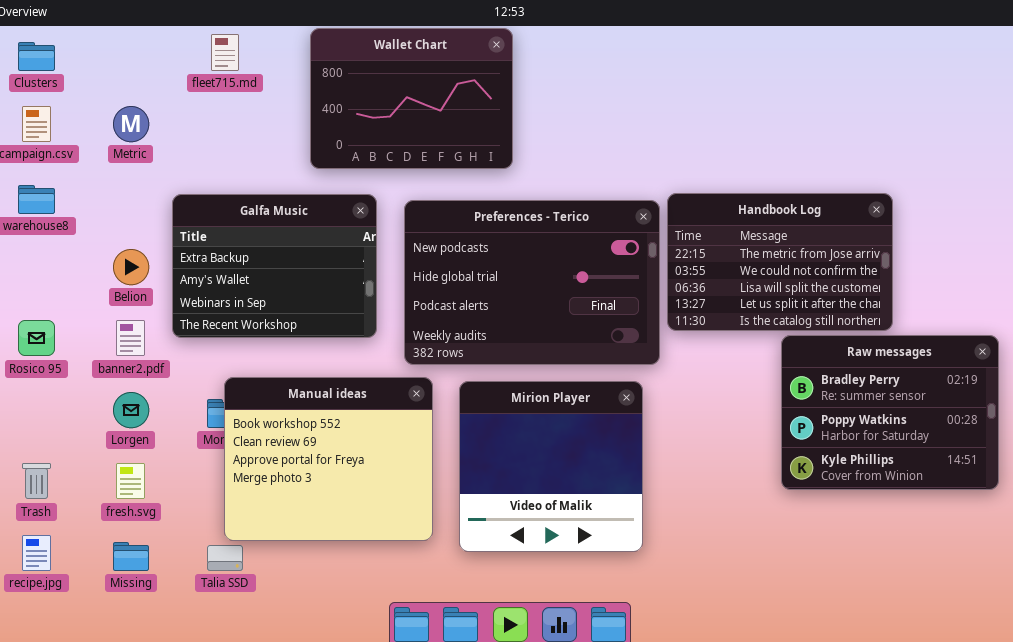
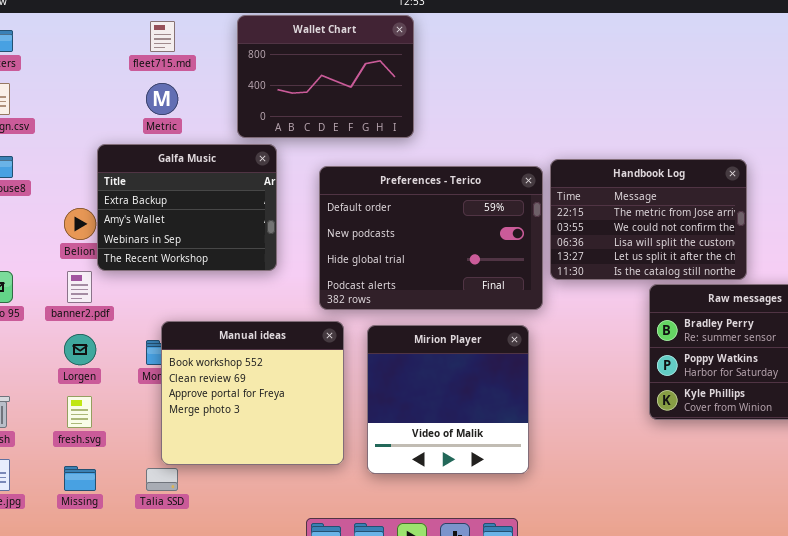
Metric: [113,106,149,142] -> [146,83,178,115], moved
Galfa Music: [172,194,377,338] -> [97,144,277,271], moved
Preferences - Terico: [404,200,660,365] -> [319,166,543,310], scrolled up 1 row

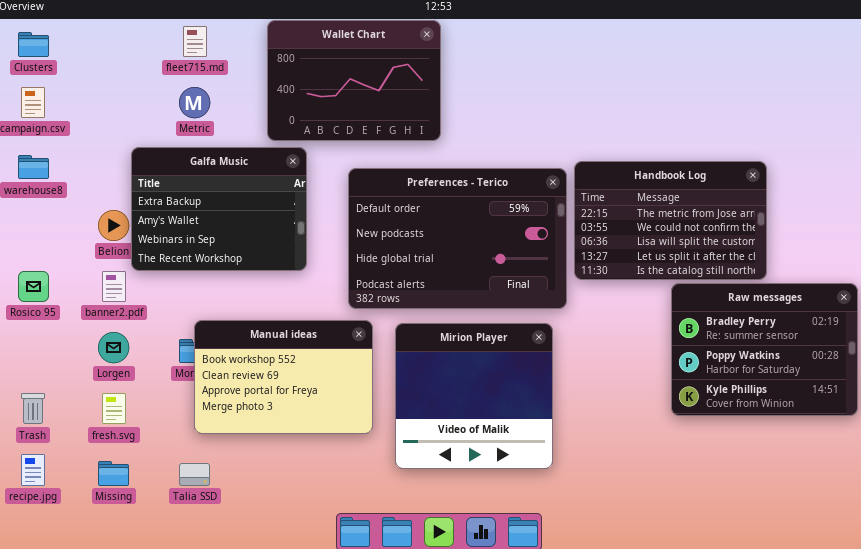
Manual ideas: [161,321,344,465] -> [194,320,373,434], resized

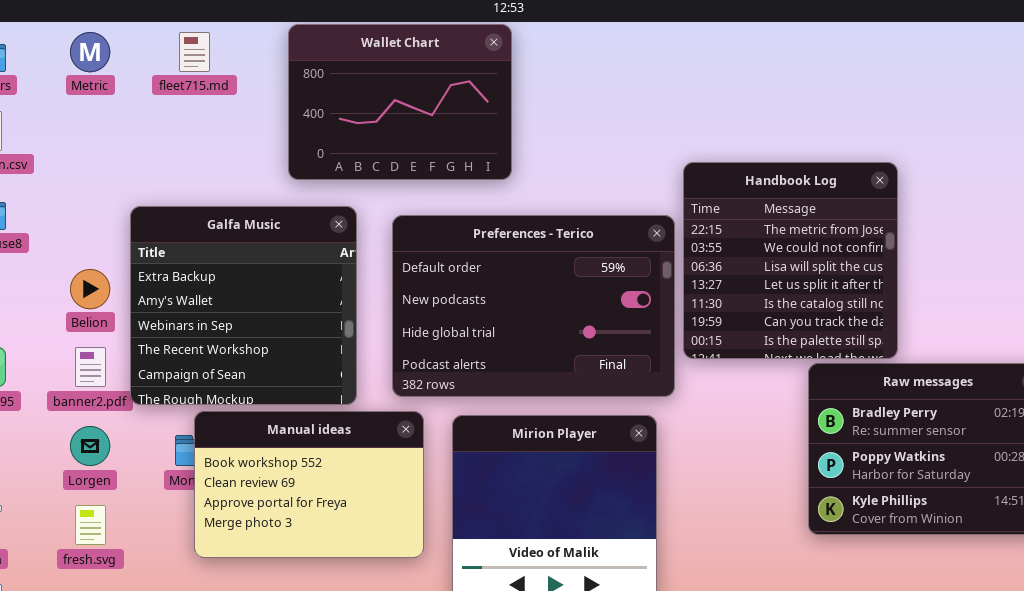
Metric: [179,87,210,118] -> [70,32,110,72], moved
Galfa Music: [131,147,307,271] -> [130,206,357,405], moved, resized
Handbook Log: [574,161,767,280] -> [683,162,898,359], resized

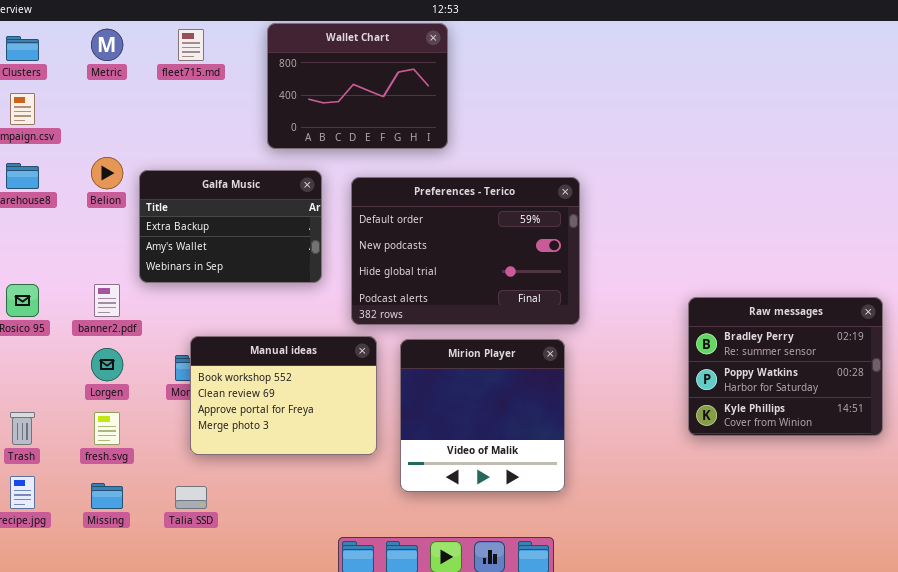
Handbook Log: [683,162,898,359] -> none, closed
Galfa Music: [130,206,357,405] -> [139,170,322,283], resized
Belion: [70,269,110,309] -> [91,157,123,189], moved

